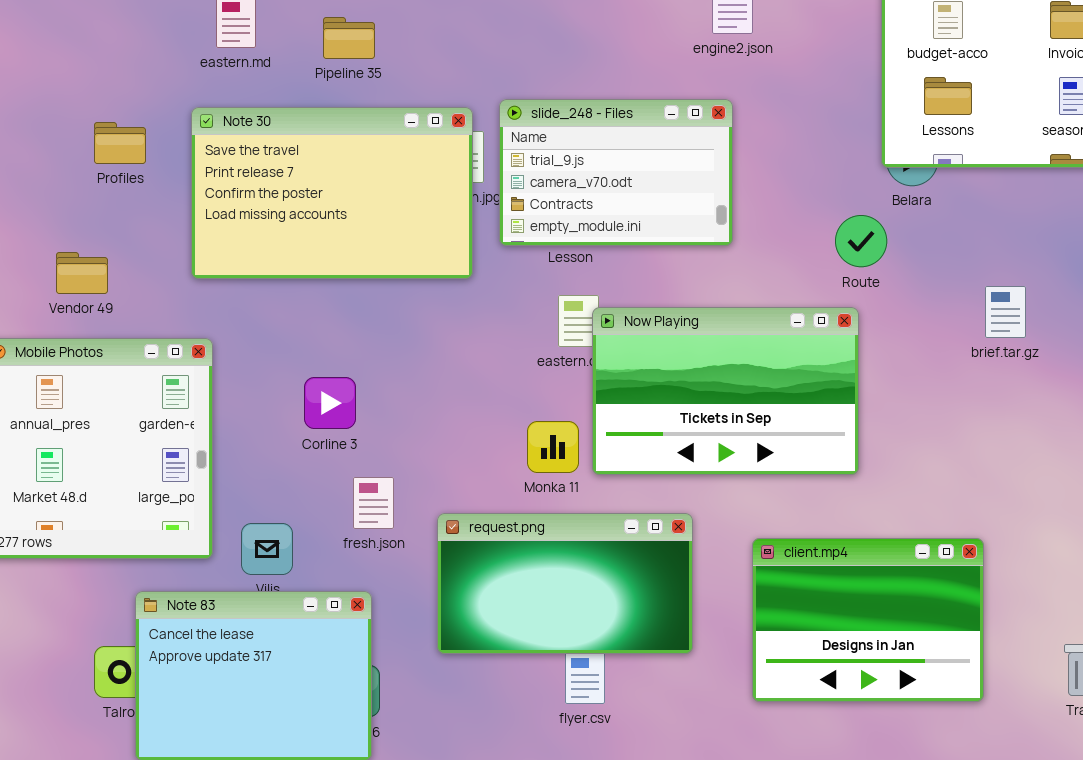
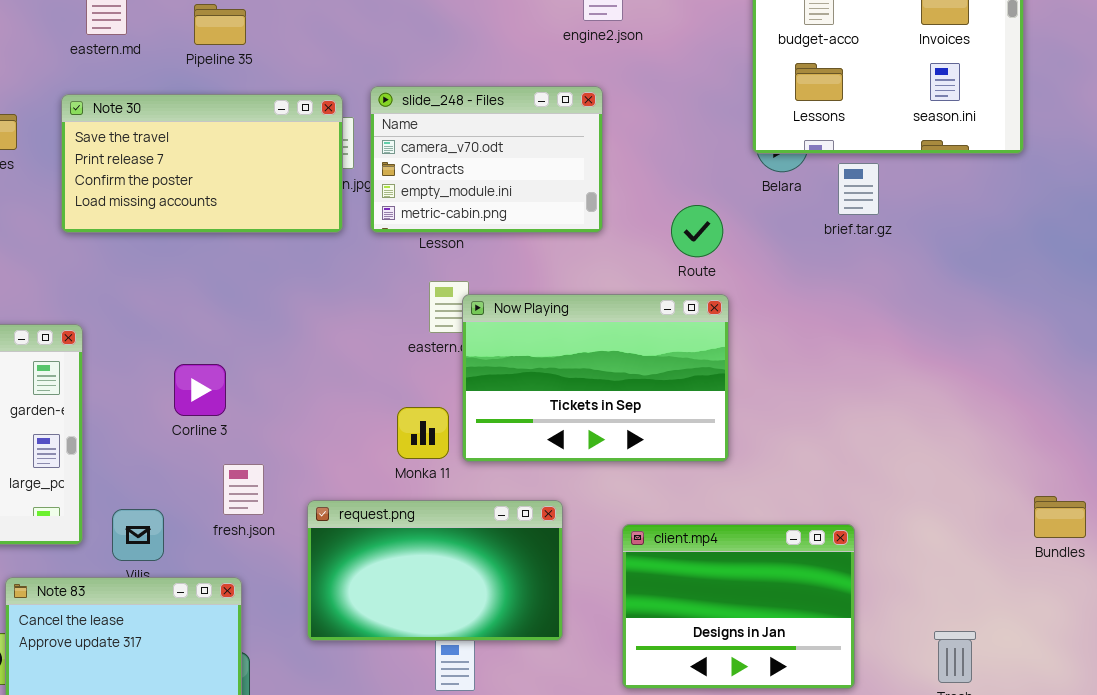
slide_248 - Files: [499,99,733,246] -> [370,86,603,233], scrolled down 1 row
Note 30: [191,107,473,279] -> [61,94,343,233], resized
Route: [835,215,887,267] -> [671,205,723,257], moved
brief.tar.gz: [985,286,1026,338] -> [838,163,879,215], moved

